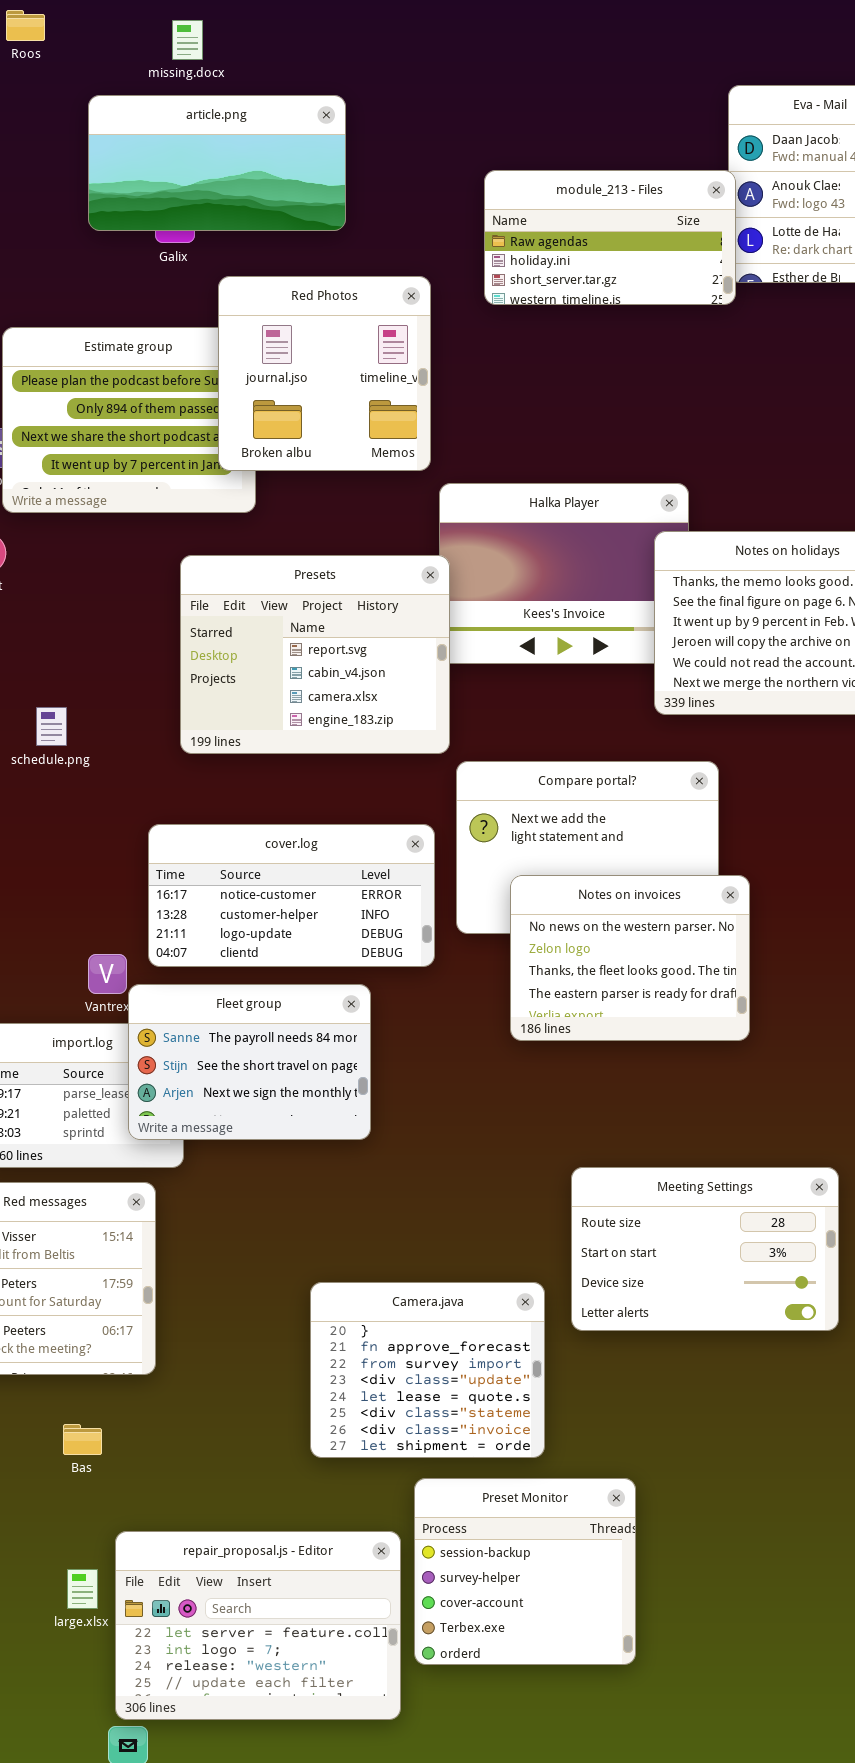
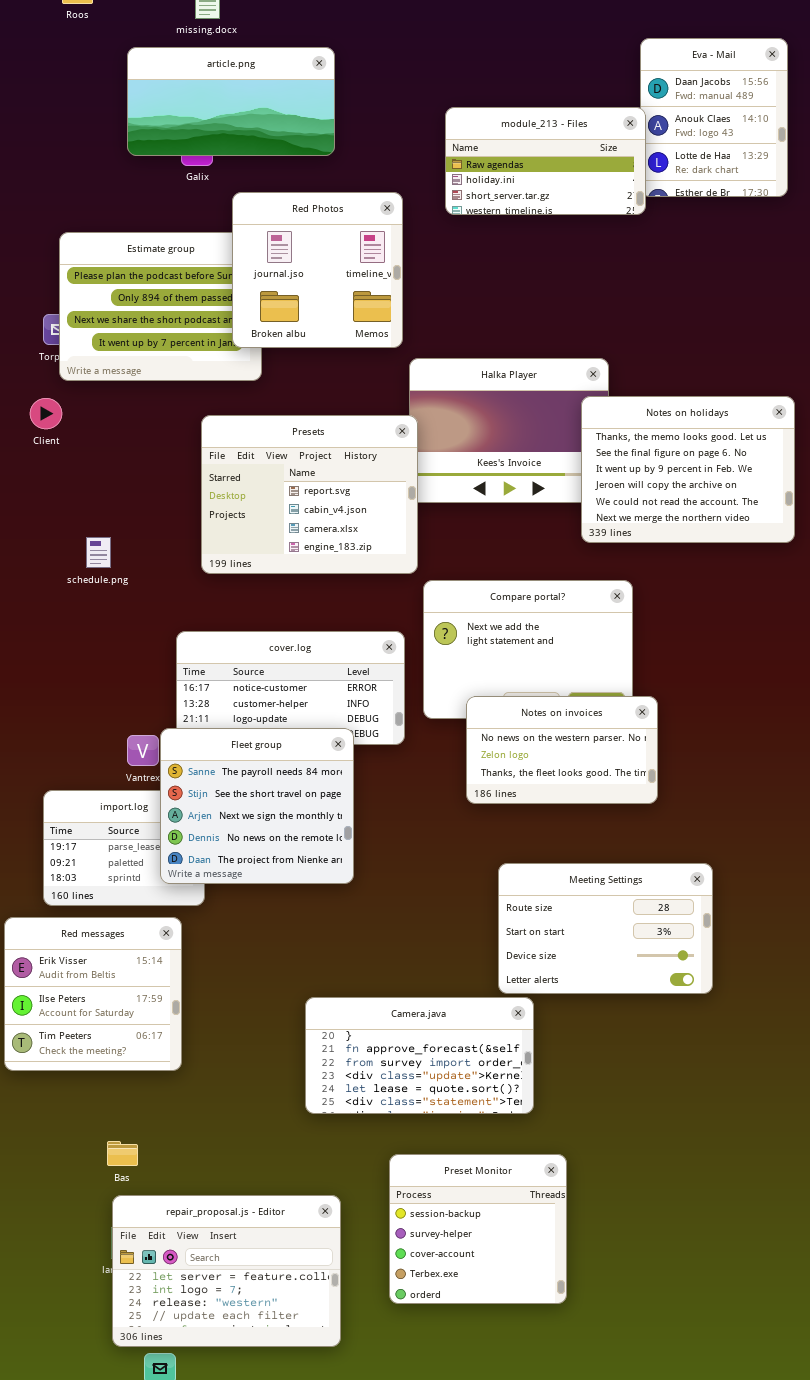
Notes on invoices: [510,875,750,1041] -> [466,696,658,804], resized
Fleet group: [128,984,371,1140] -> [160,728,354,884], resized
Meeting Settings: [571,1167,839,1331] -> [498,863,713,994], moved
Camera.java: [310,1282,545,1458] -> [305,997,534,1114], resized
Bas: [63,1424,102,1455] -> [107,1141,138,1166], moved
repair_proposal.js - Editor: [115,1531,401,1720] -> [112,1195,341,1347], moved

